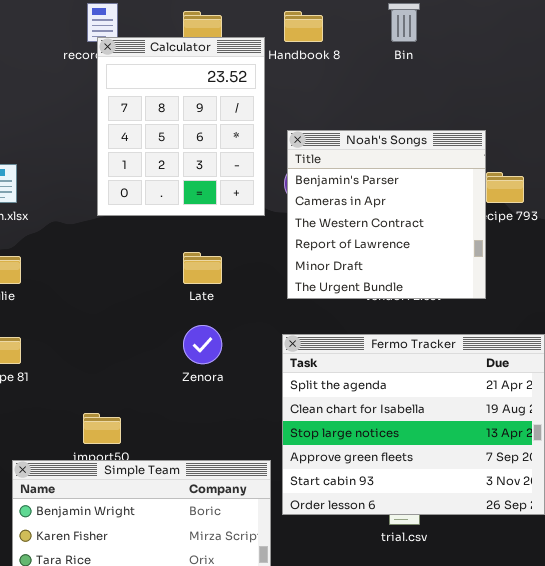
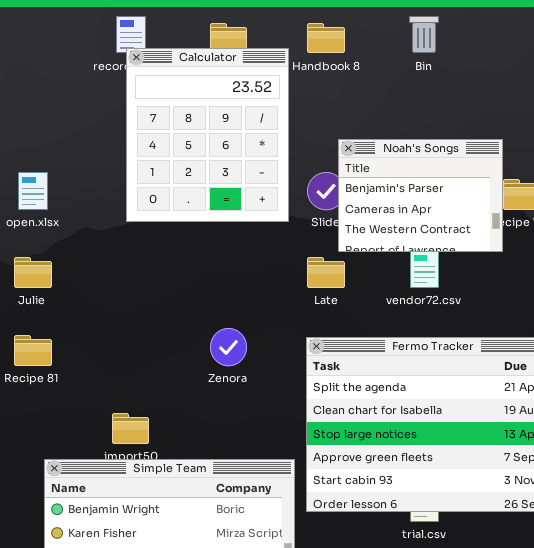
Noah's Songs: [287,130,486,299] -> [338,139,503,252], resized
Late: [183,252,222,284] -> [307,257,345,288], moved

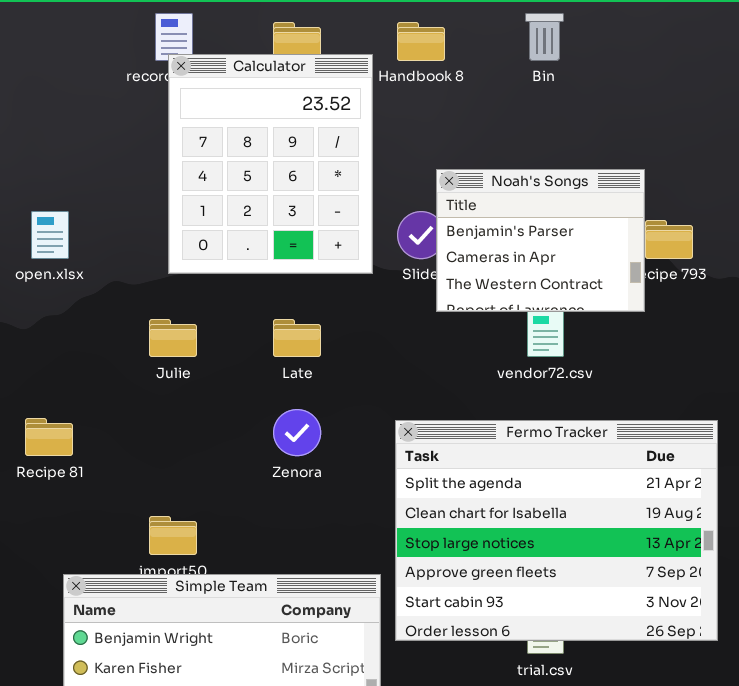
Julie: [14,257,52,288] -> [149,319,197,357], moved
Late: [307,257,345,288] -> [273,319,321,357], moved

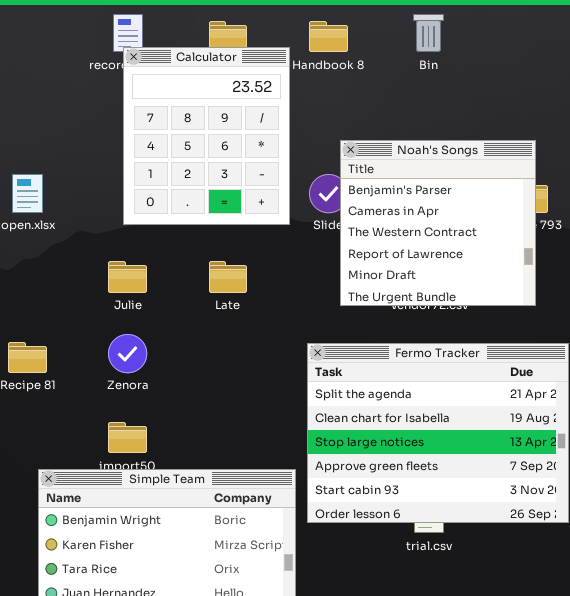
Noah's Songs: [436,169,645,312] -> [340,140,536,306], resized
Zenora: [273,409,321,456] -> [108,334,147,373], moved

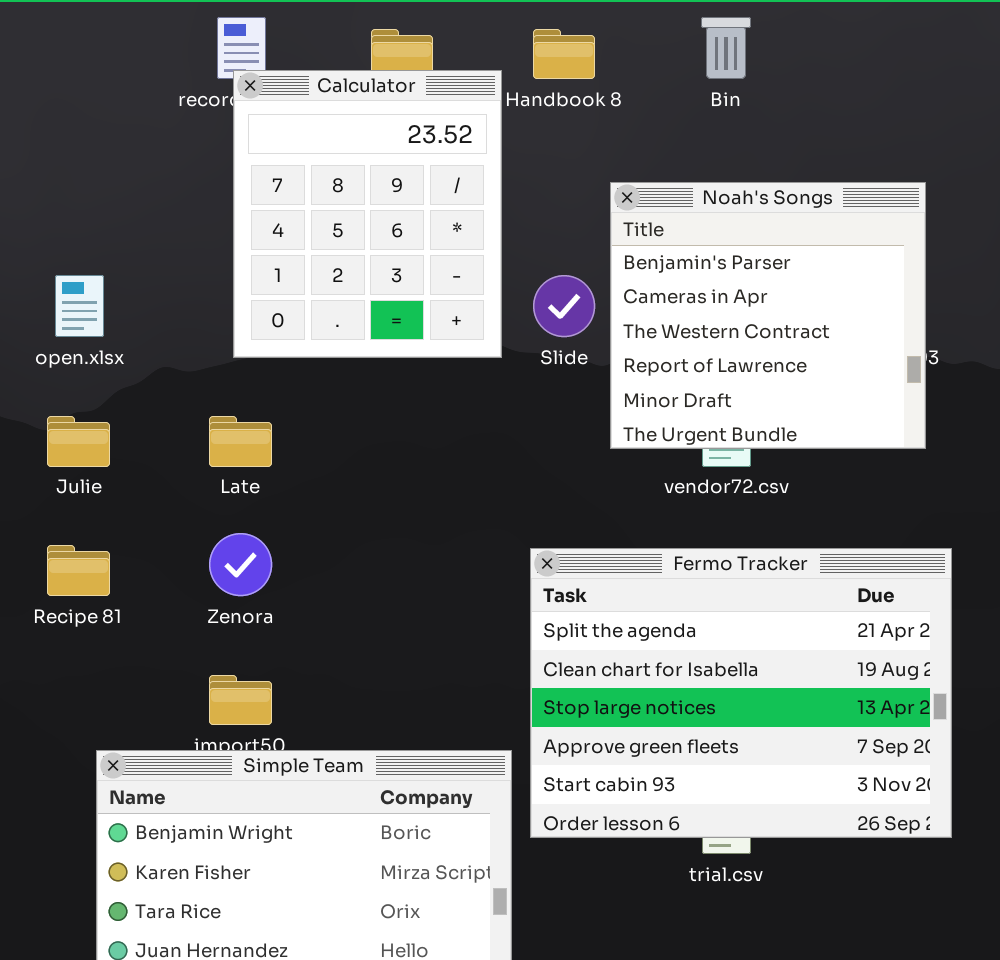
Noah's Songs: [340,140,536,306] -> [610,182,926,449], moved
Julie: [108,261,147,293] -> [47,416,110,467], moved
Late: [209,261,247,293] -> [209,416,272,467], moved

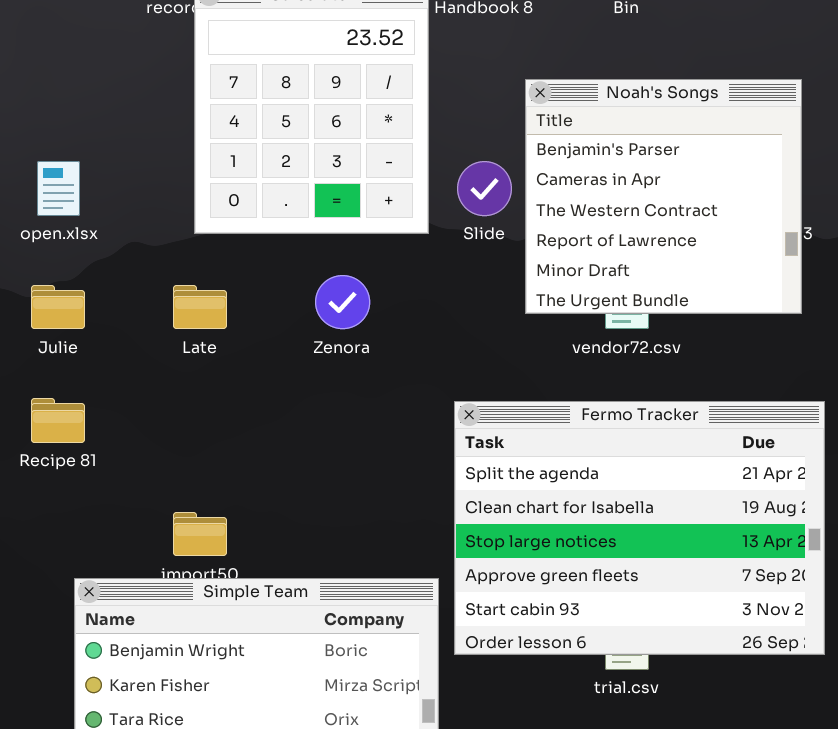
Zenora: [209,533,272,596] -> [315,275,370,329], moved

